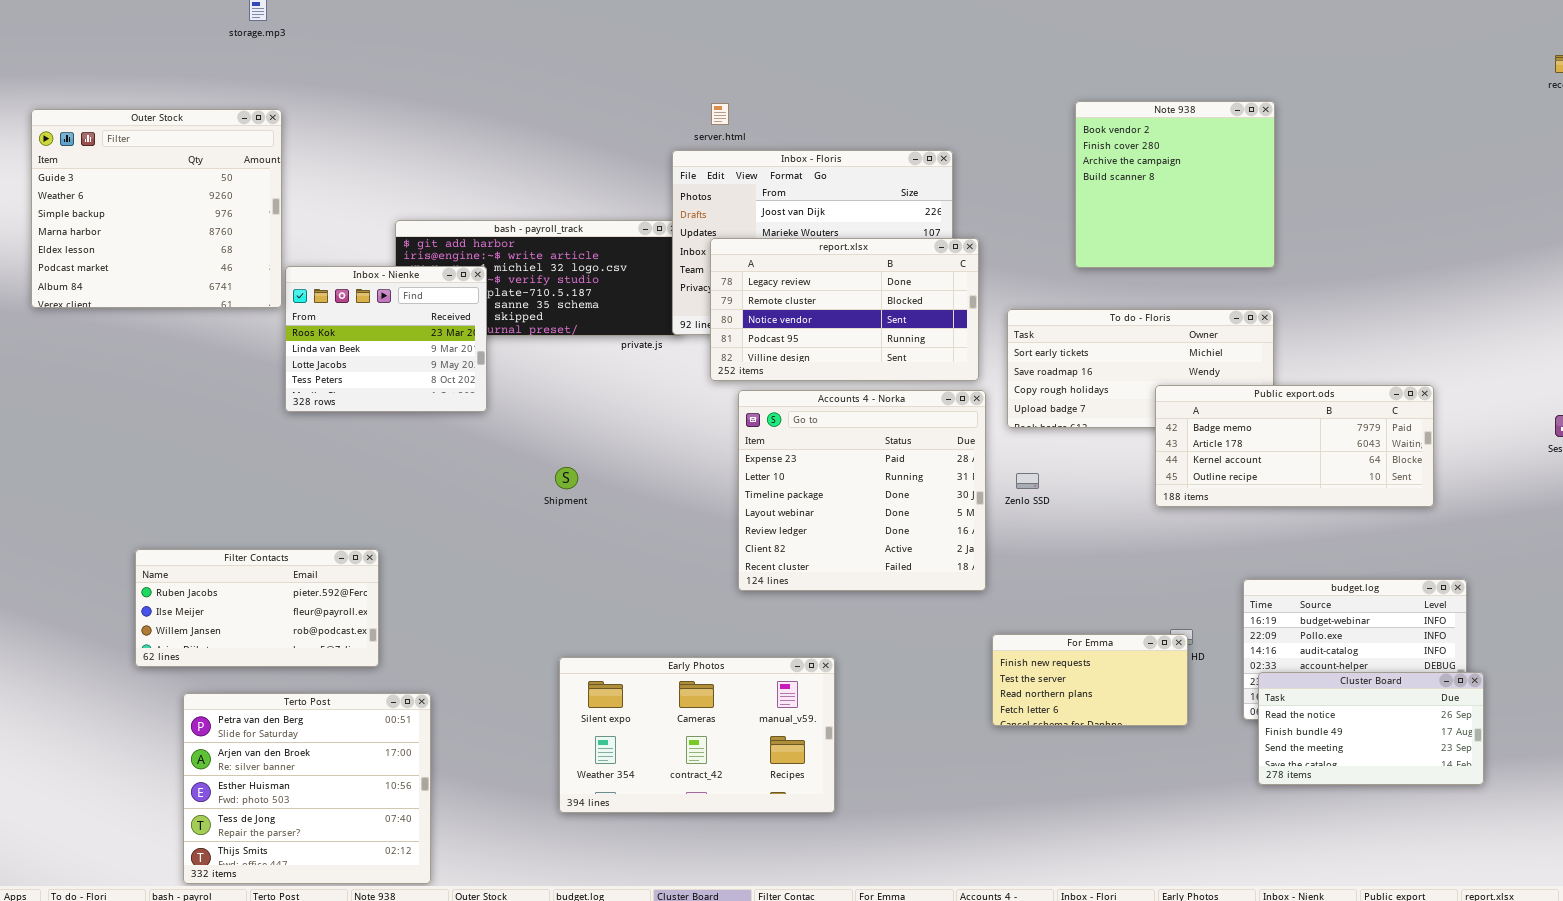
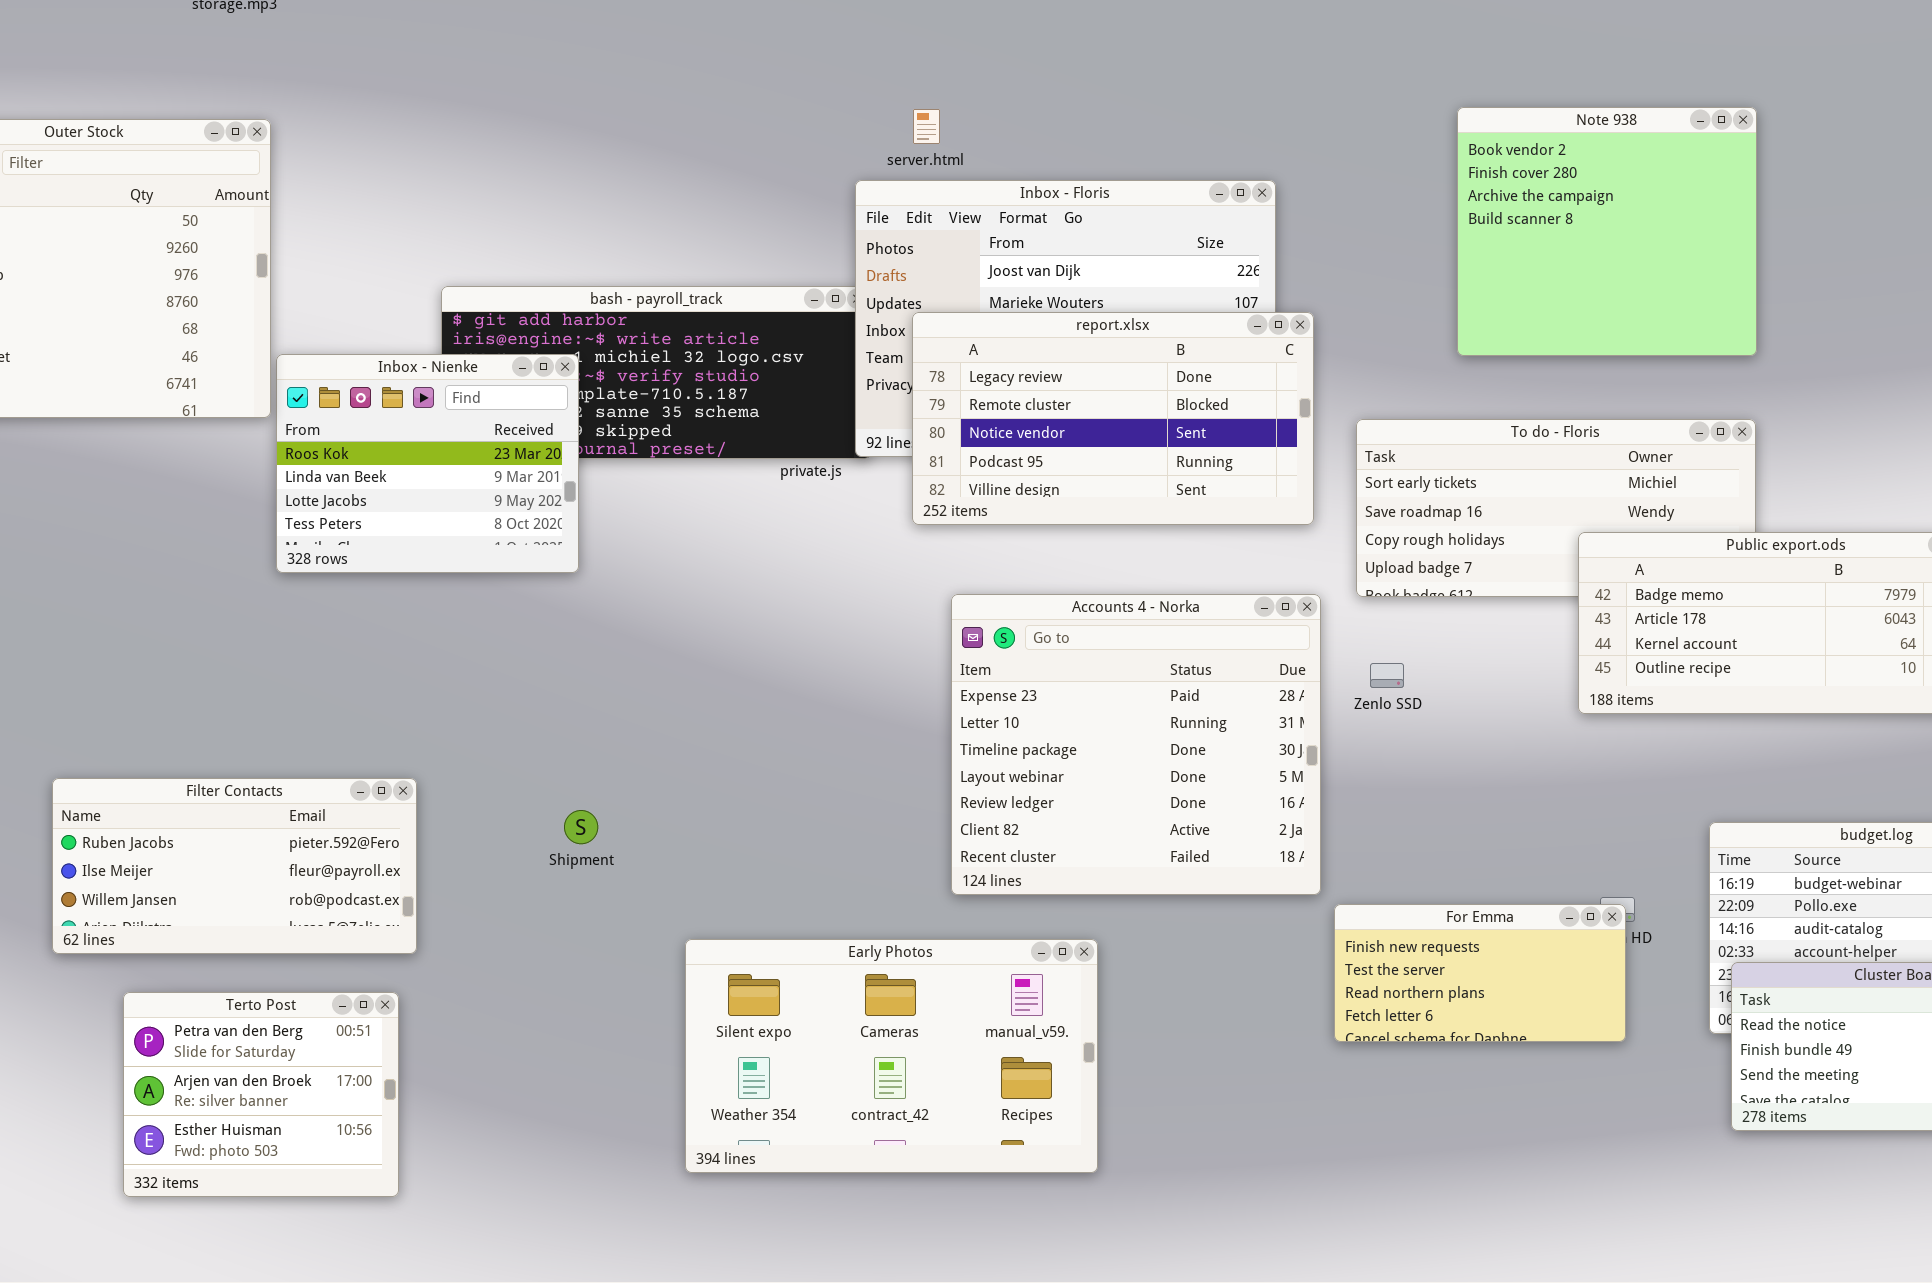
Accounts 4 - Norka: [738,390,986,591] -> [951,594,1321,895], moved
Shipment: [555,467,578,489] -> [564,810,598,844], moved
Terto Post: [183,693,431,884] -> [123,992,399,1197], resized

